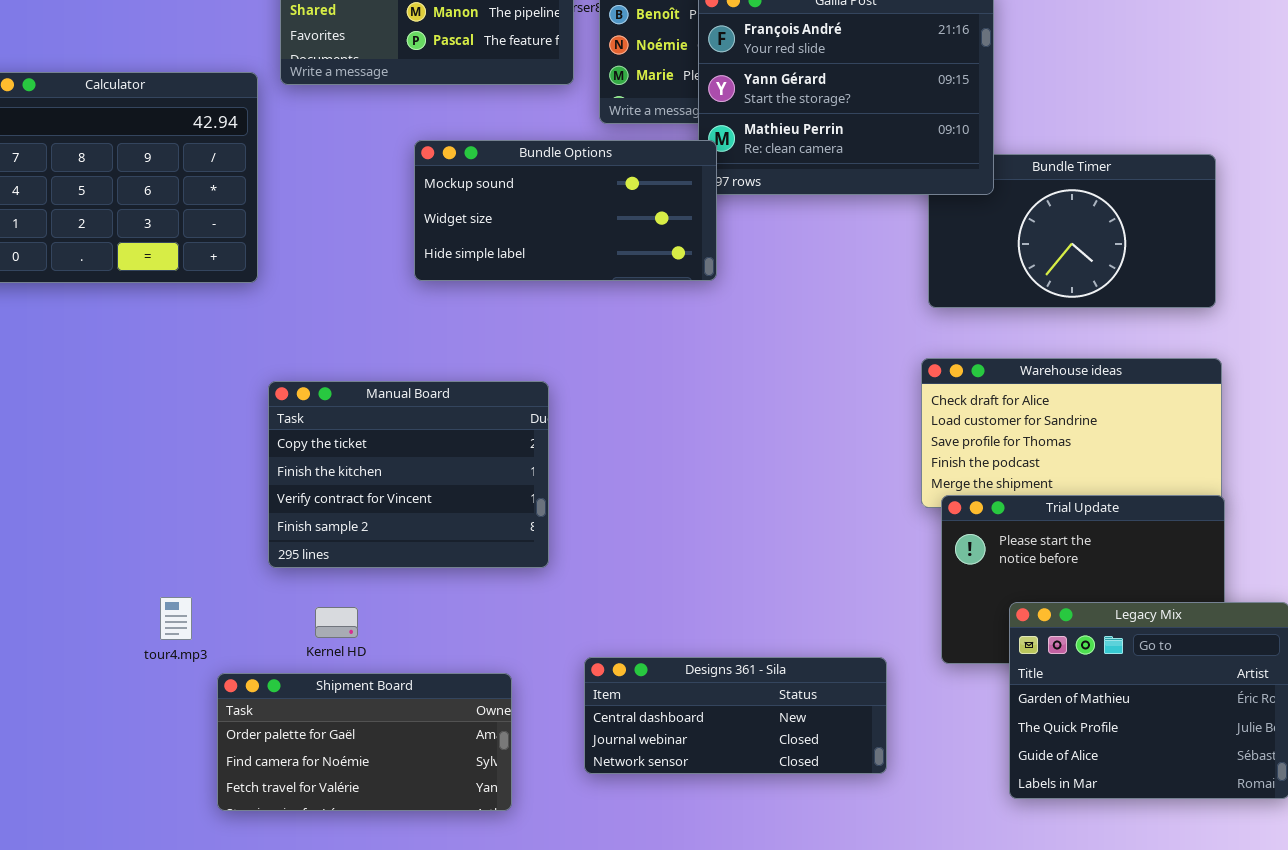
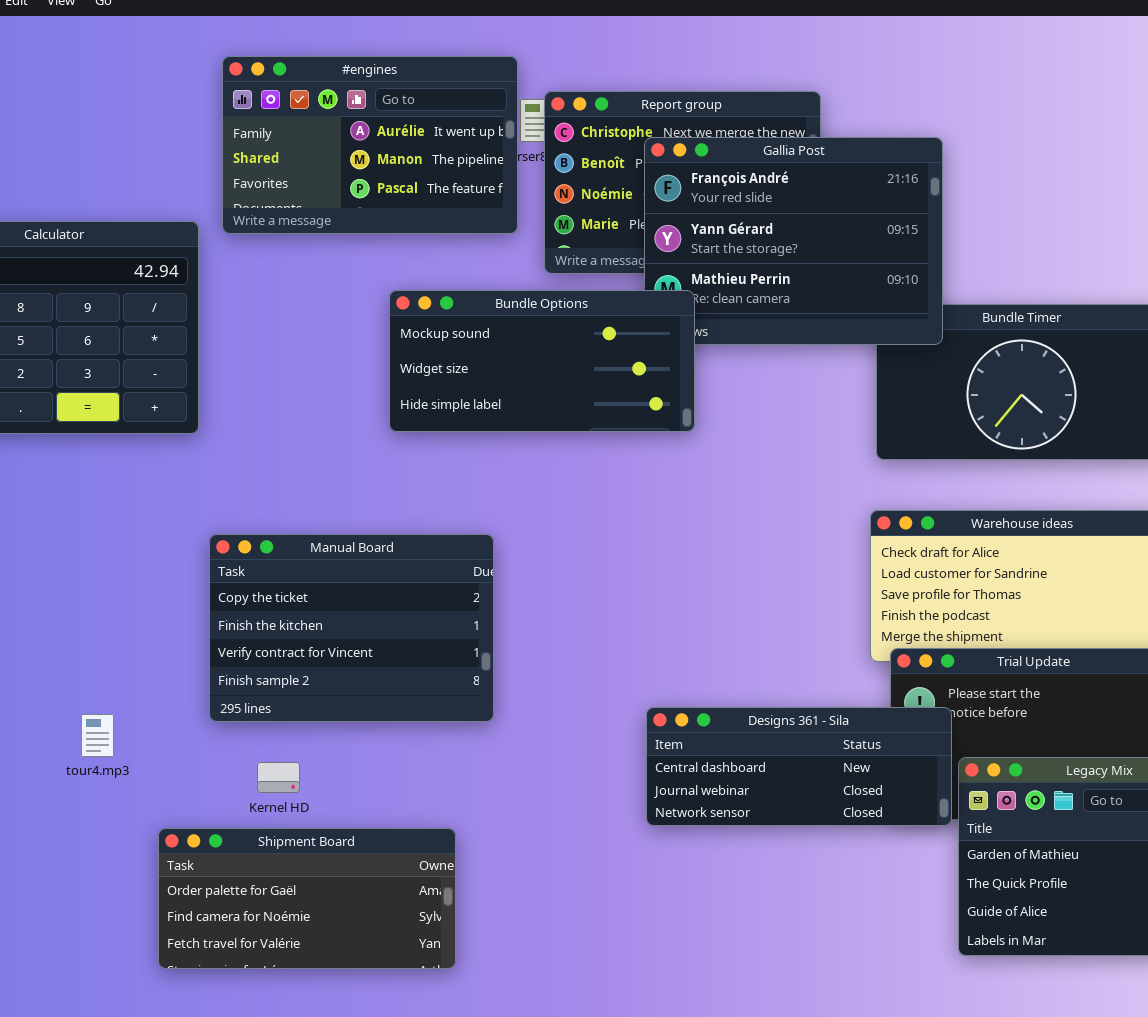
Bundle Options: [414,140,717,281] -> [389,290,695,432], moved
tour4.mp3: [160,597,192,640] -> [81,714,114,757], moved
Designs 361 - Sila: [584,657,887,774] -> [646,707,952,826], moved

